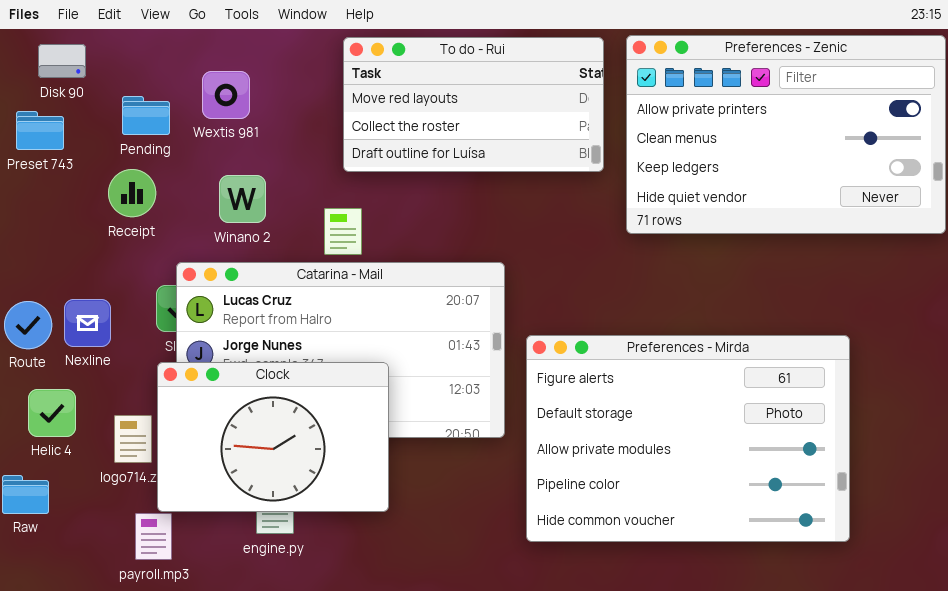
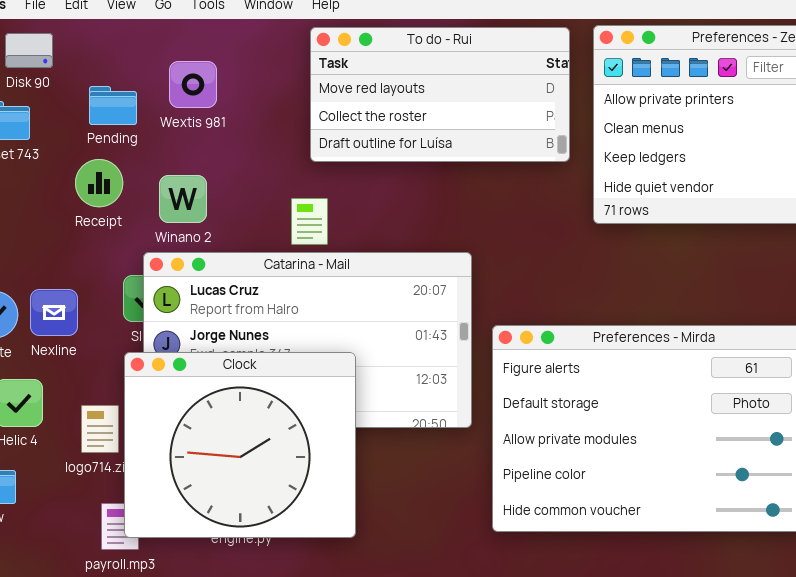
Winano 2: [219,175,266,223] -> [159,175,207,223], moved
Clock: [157,362,389,512] -> [124,352,356,538], resized

